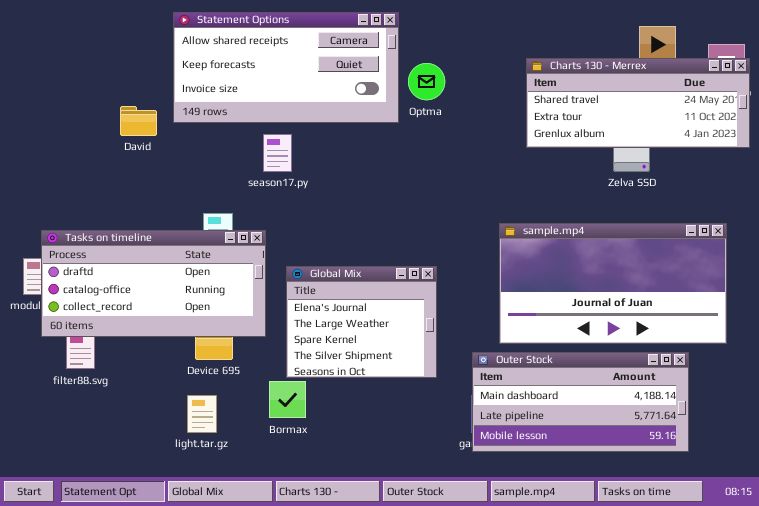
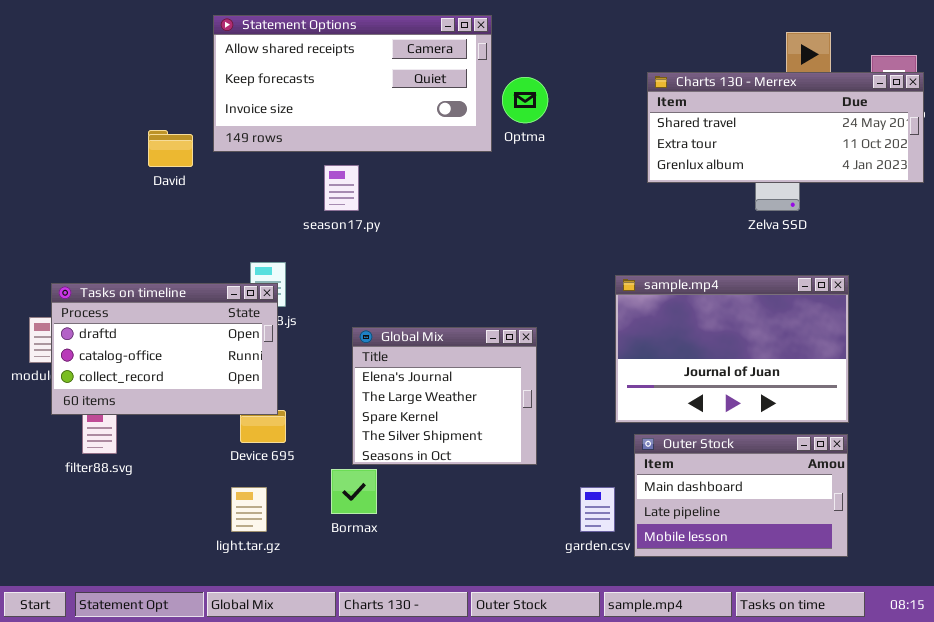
sample.mp4: [499,223,727,344] -> [615,275,849,423], resized
Tasks on timeline: [41,230,266,337] -> [51,283,278,415], resized
Outer Stock: [472,352,689,452] -> [634,434,848,557], resized

